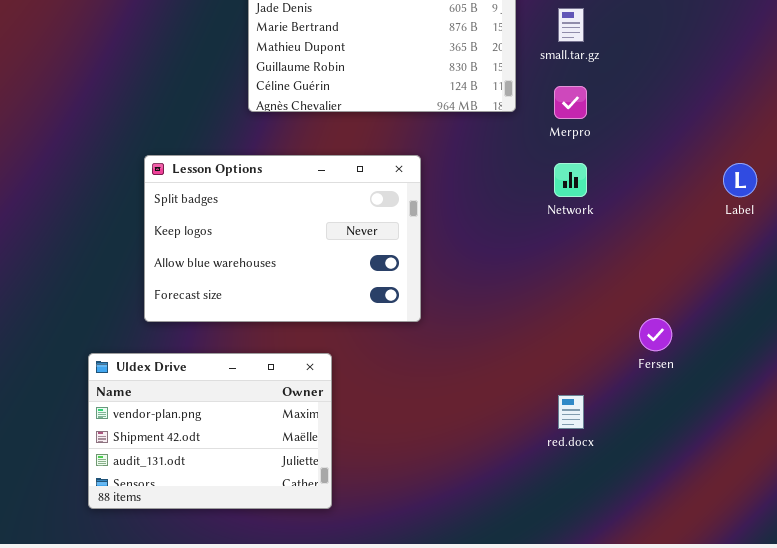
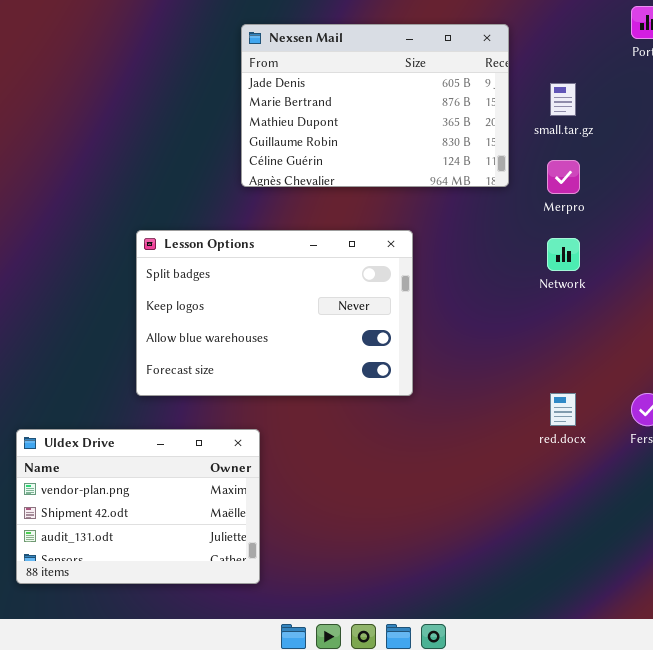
Uldex Drive: [88,353,332,509] -> [16,429,260,584], moved
red.docx: [558,395,584,429] -> [550,393,576,426], moved

